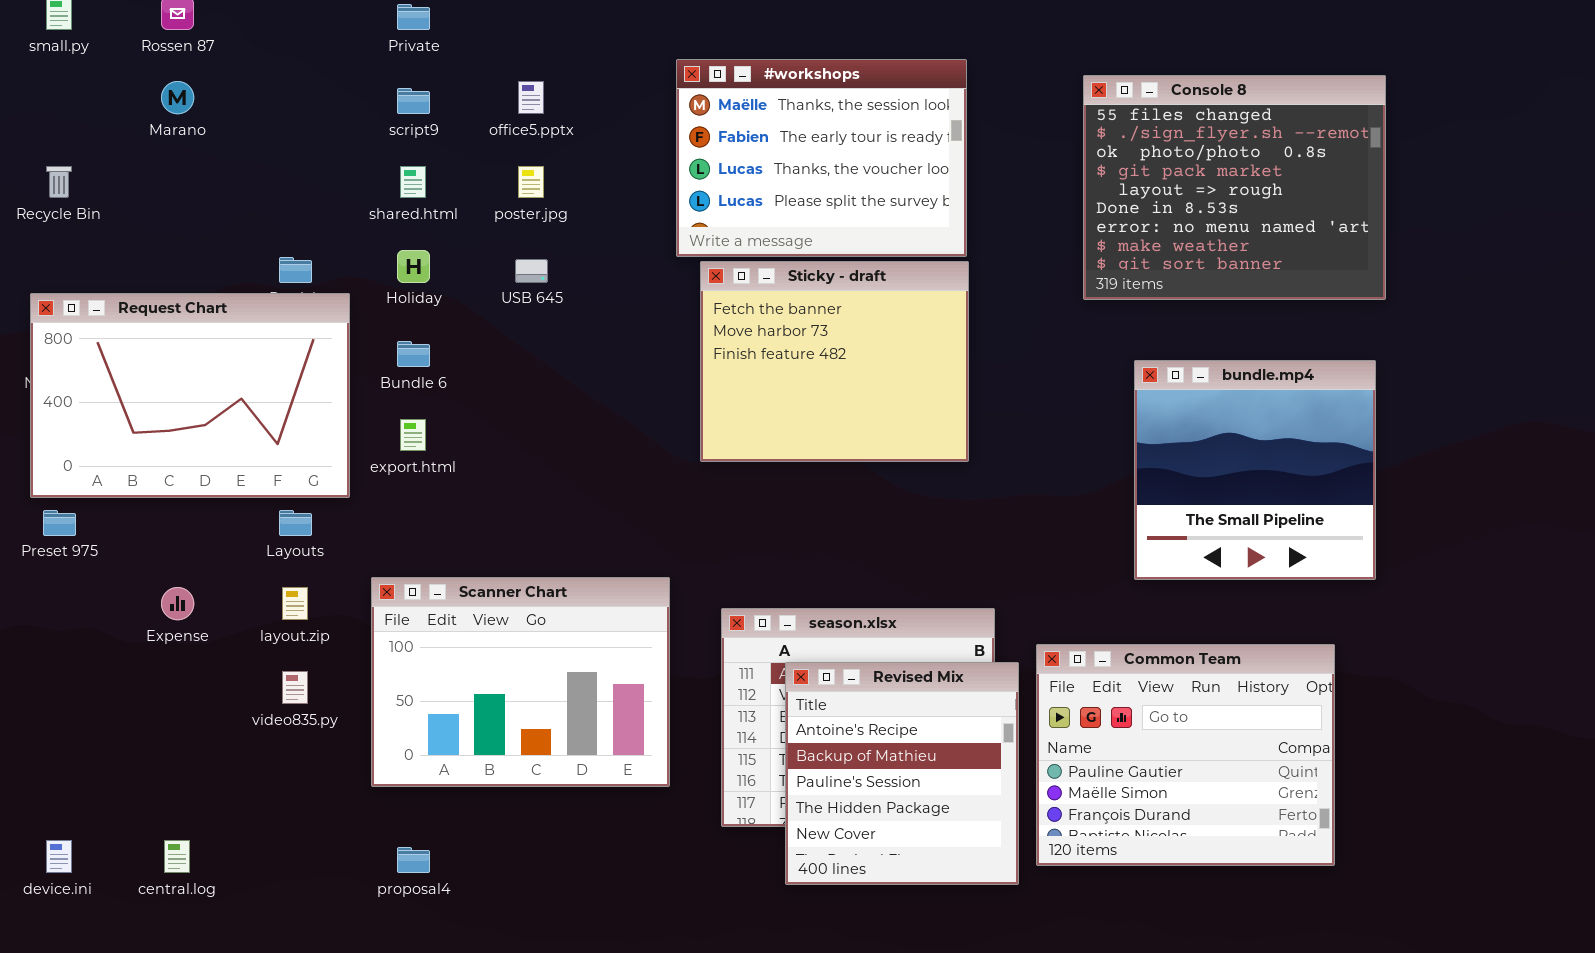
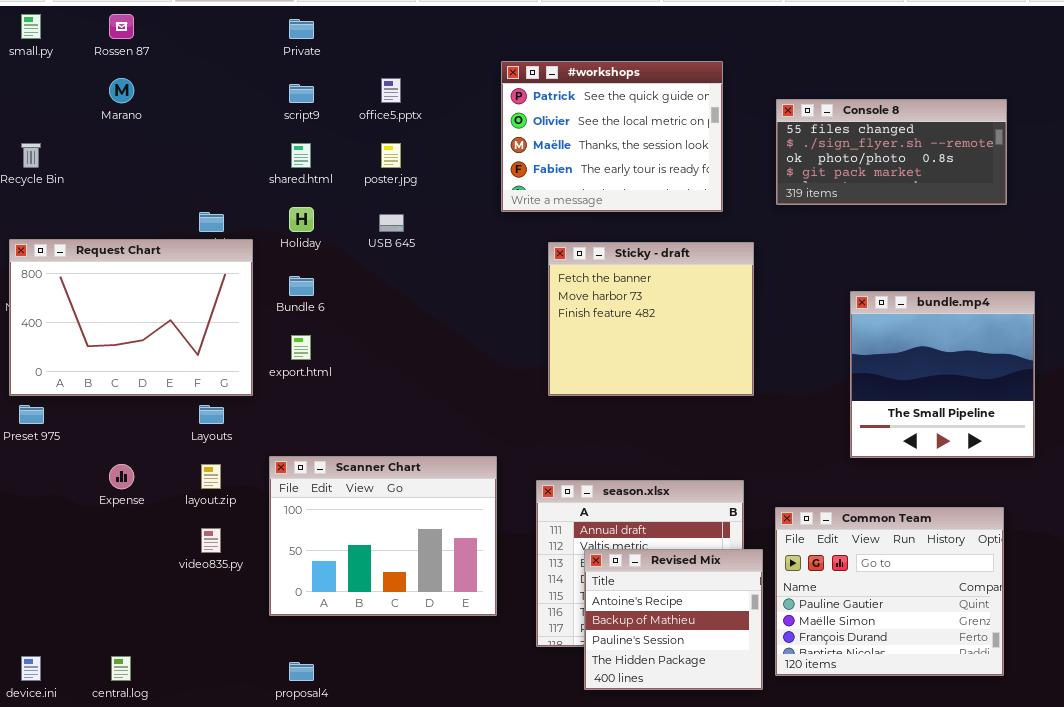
#workshops: [676,59,967,257] -> [501,61,723,212], scrolled up 2 rows
Console 8: [1083,75,1386,300] -> [776,99,1007,205], moved, resized
Sticky - draft: [700,261,969,462] -> [548,242,754,396], moved
Revised Mix: [785,662,1019,885] -> [584,549,763,690], resized

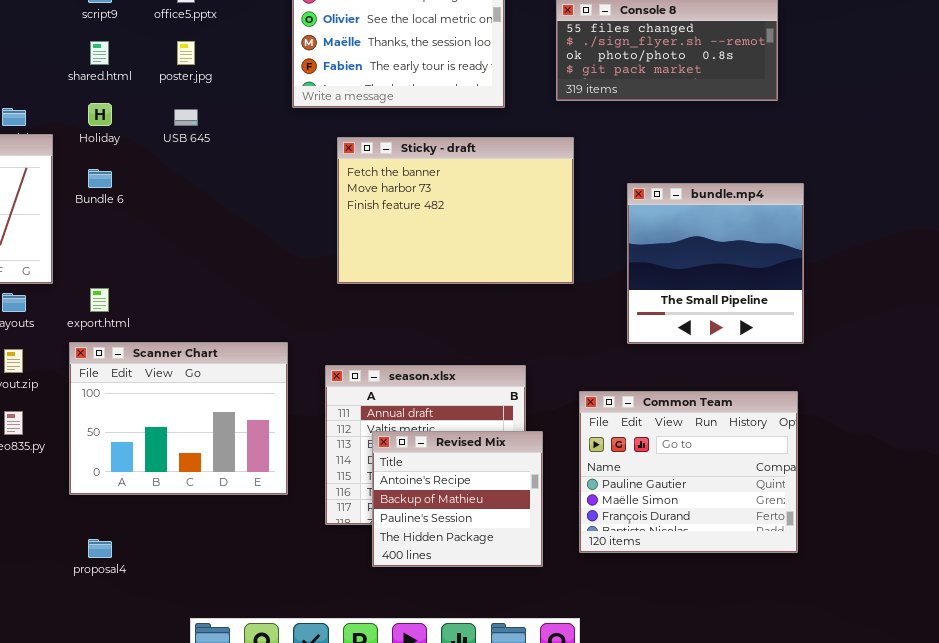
Sticky - draft: [548,242,754,396] -> [337,137,574,284], resized
export.html: [291,335,311,360] -> [90,288,109,312], moved
Common Team: [775,507,1004,676] -> [579,391,798,553], moved

